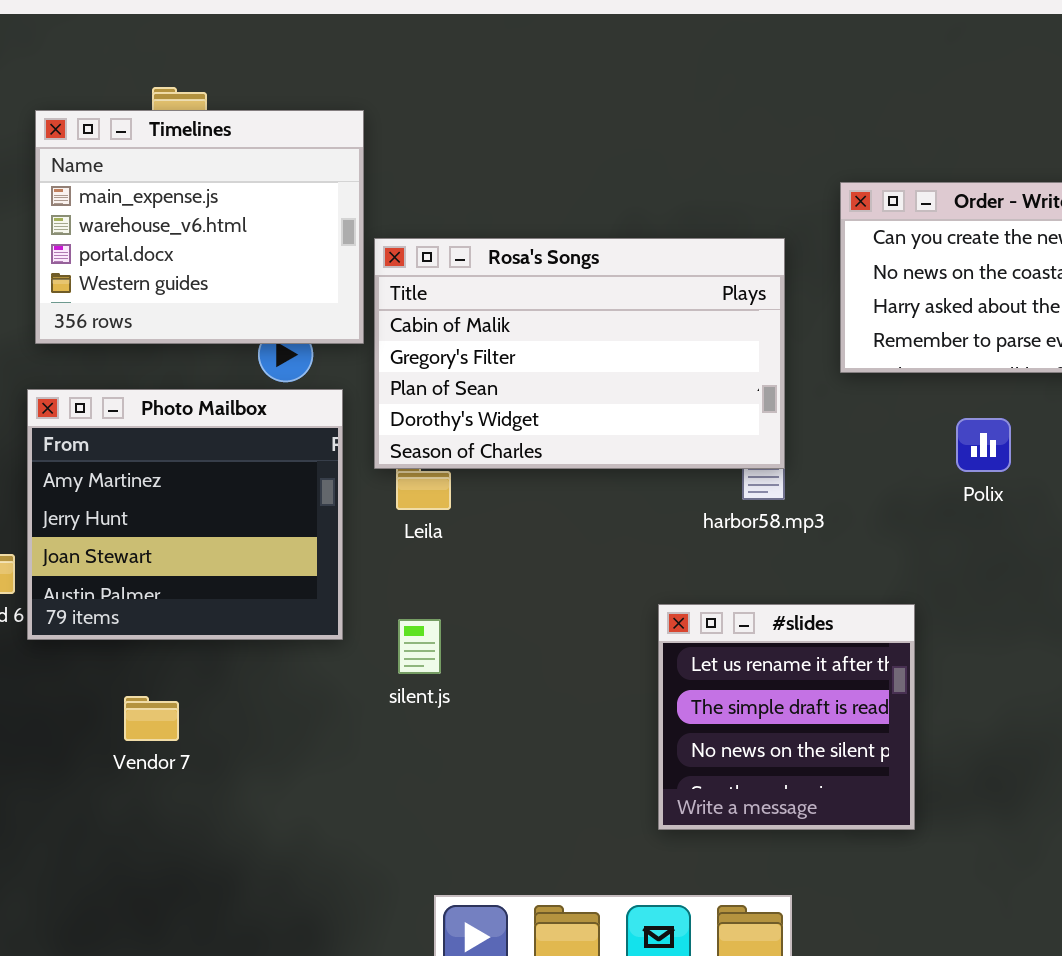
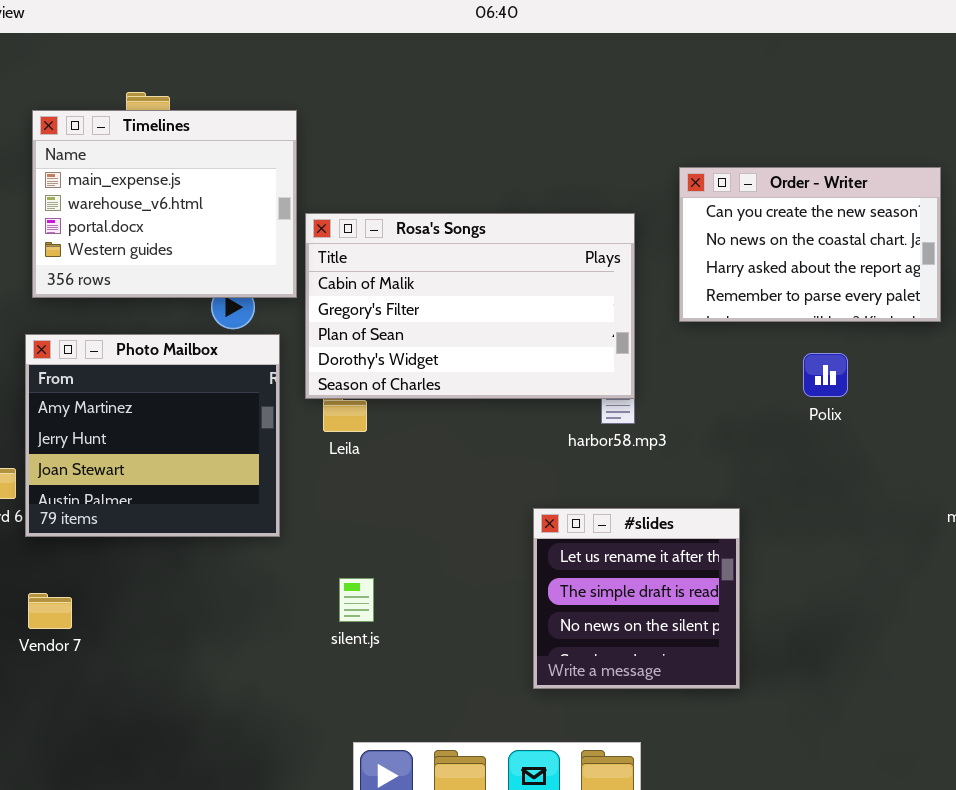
Polix: [956,418,1011,472] -> [803,353,848,397], moved
silent.js: [398,619,441,674] -> [339,578,374,622], moved
Vendor 7: [124,696,179,741] -> [28,593,72,629], moved

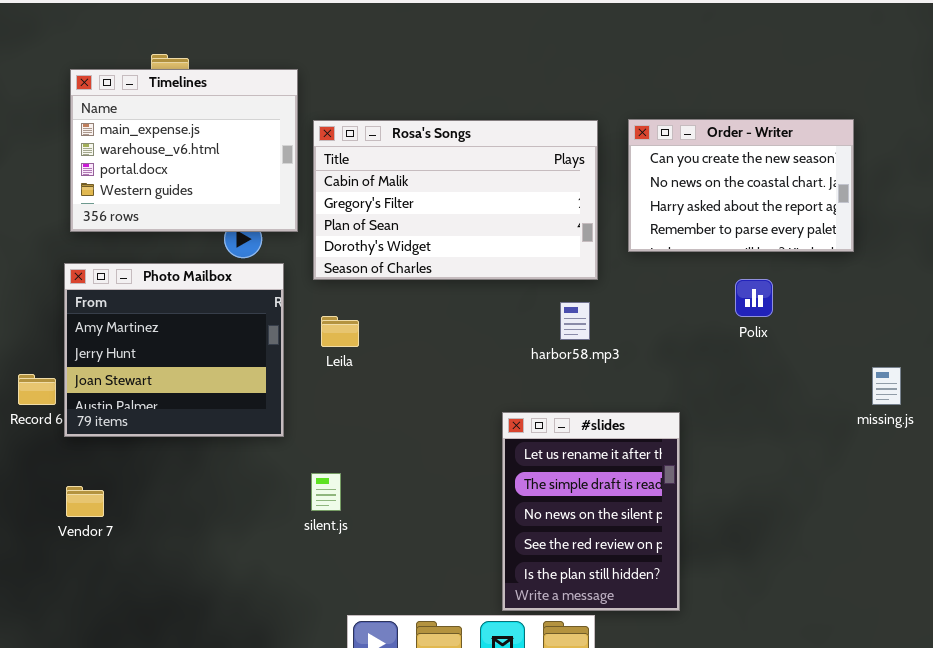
Rosa's Songs: [305,213,635,399] -> [313,120,598,280], moved
#slides: [533,508,740,689] -> [502,412,680,611], resized
silent.js: [339,578,374,622] -> [311,473,341,511], moved

